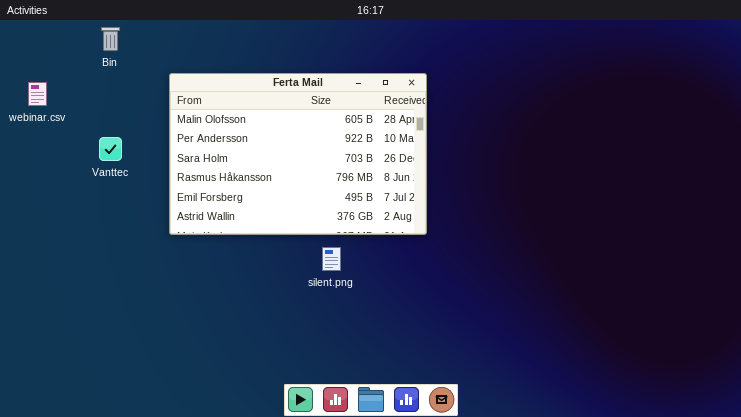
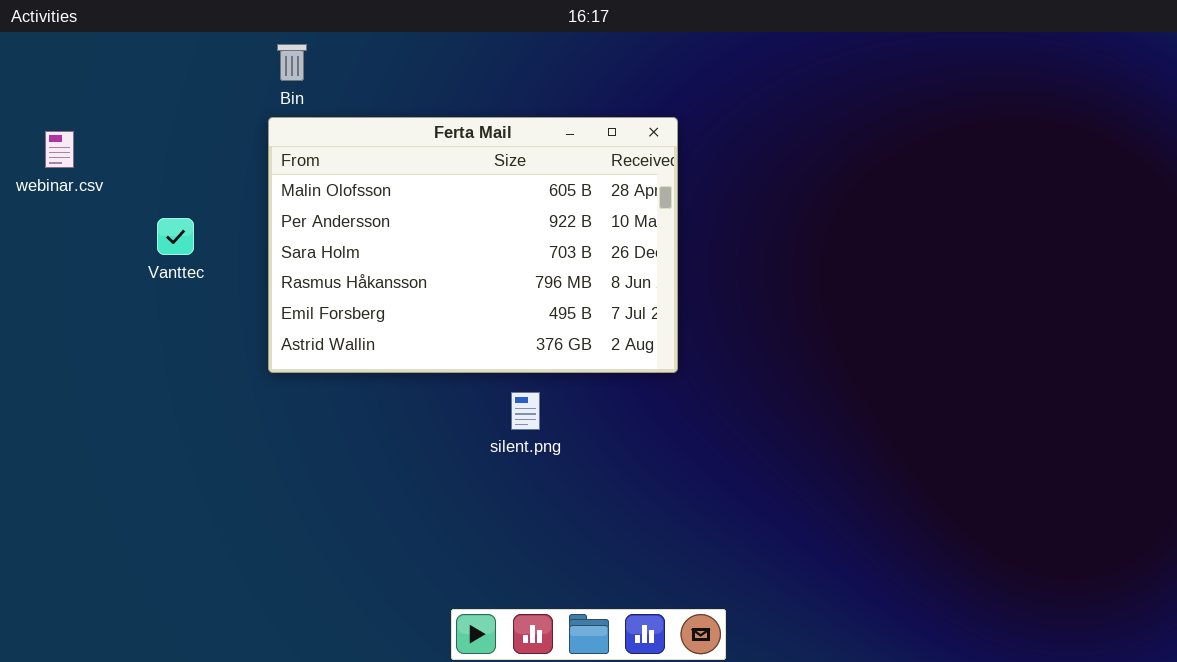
Bin: [101,27,120,51] -> [277,44,307,81], moved

